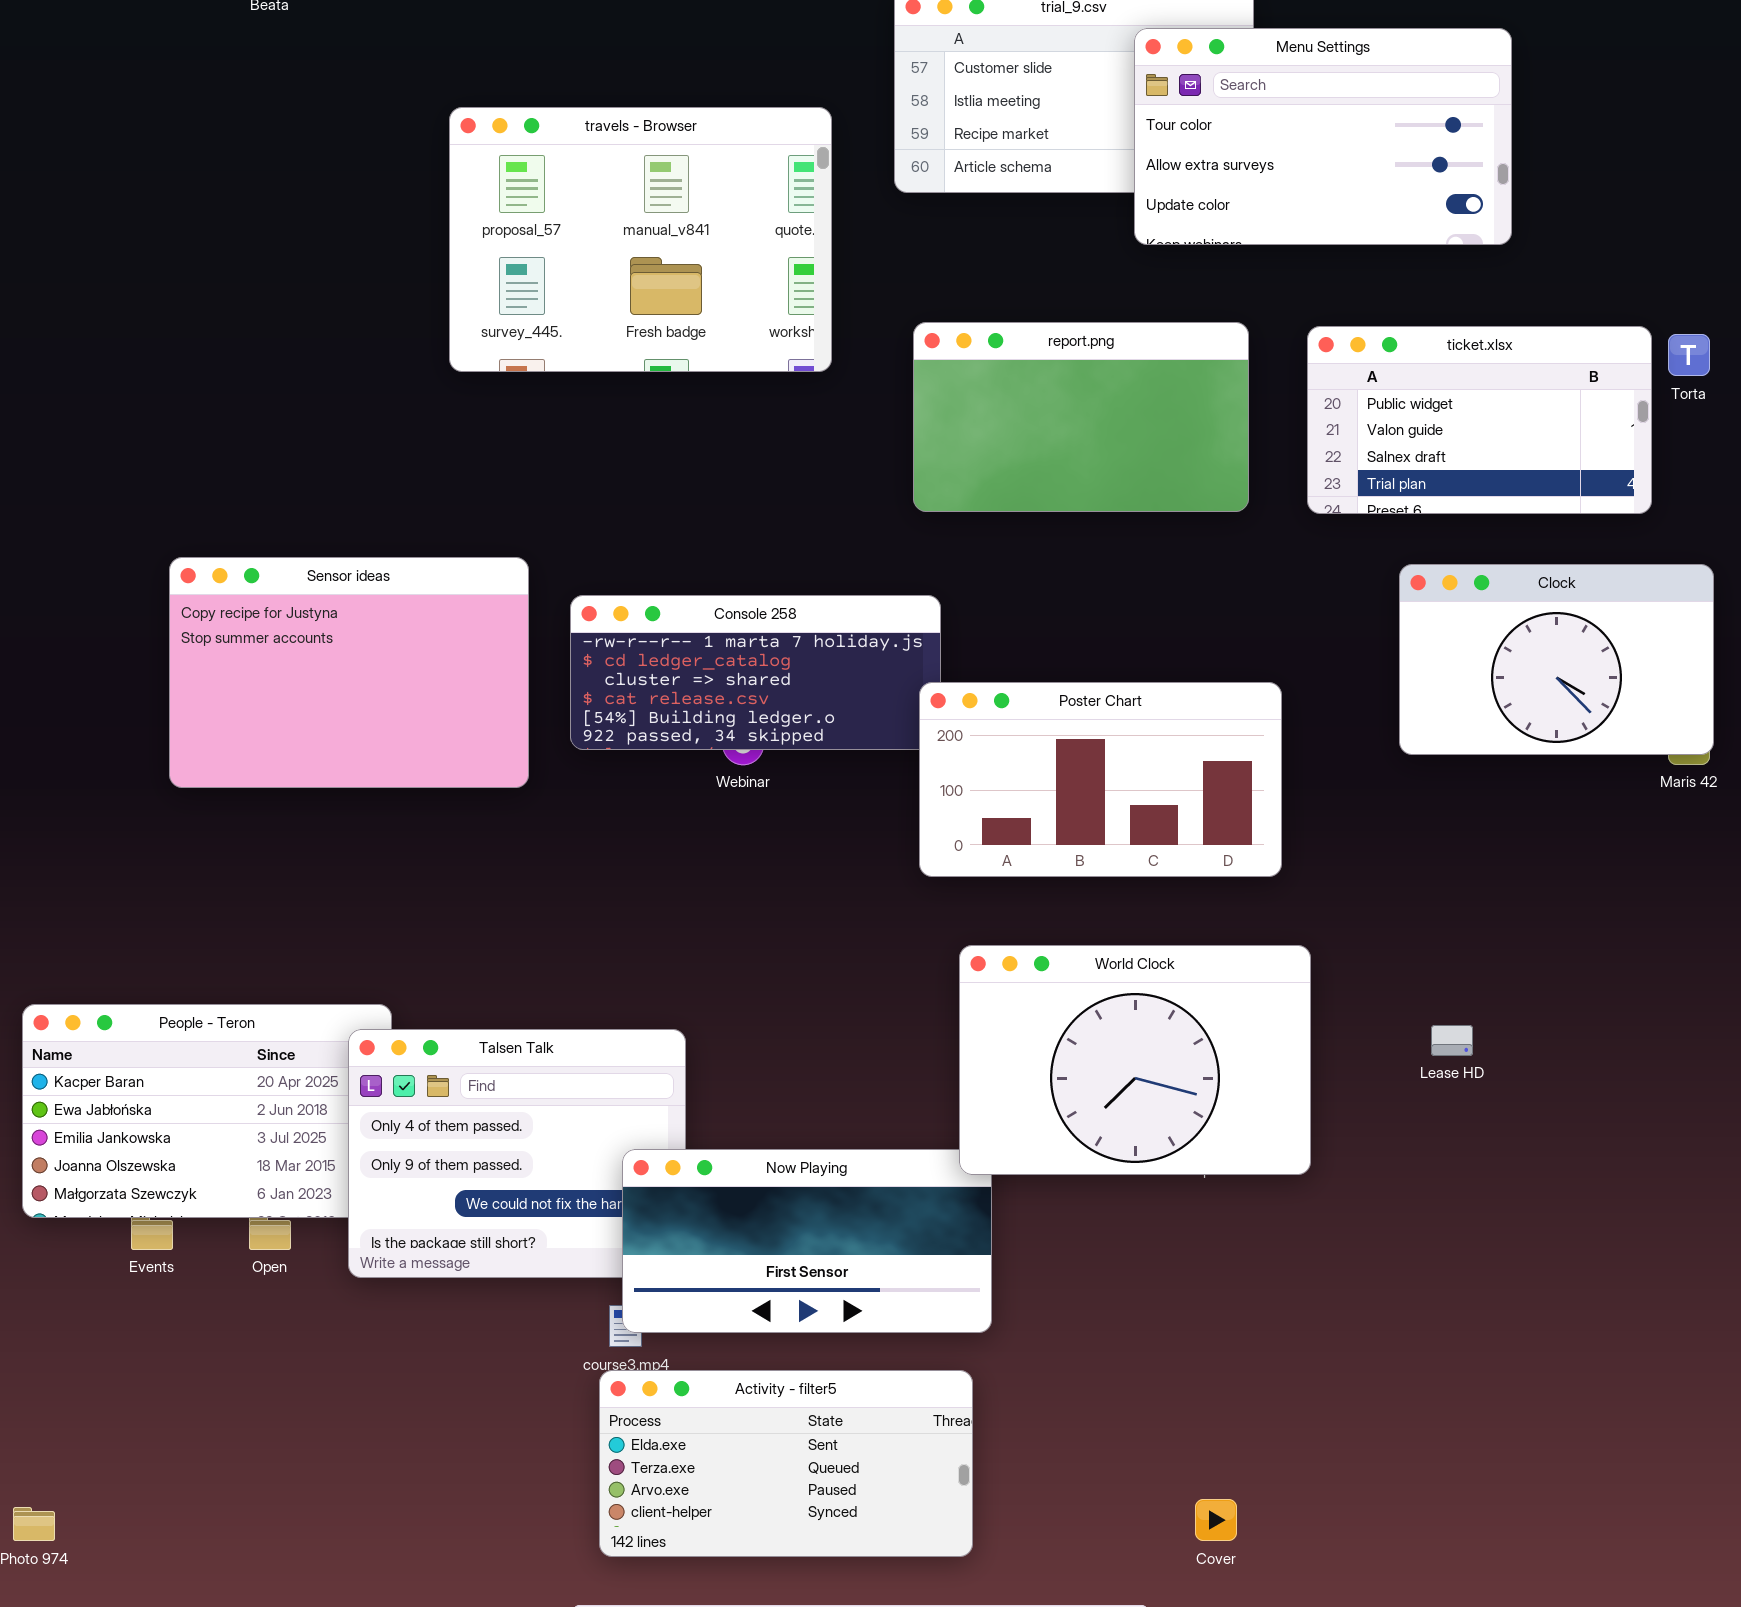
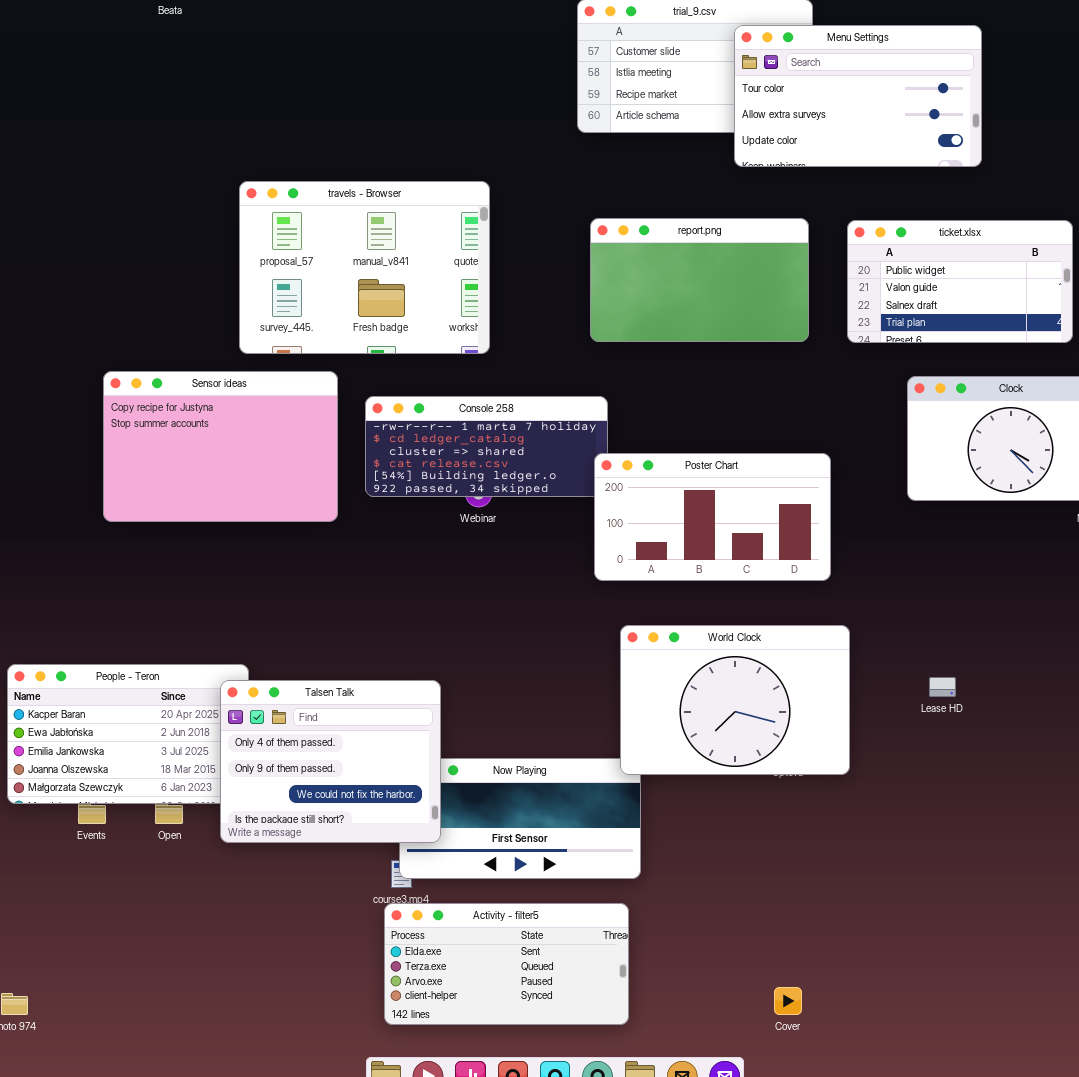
travels - Browser: [449,107,832,372] -> [239,181,490,354], moved
Talsen Talk: [348,1029,686,1278] -> [220,680,441,843], raised

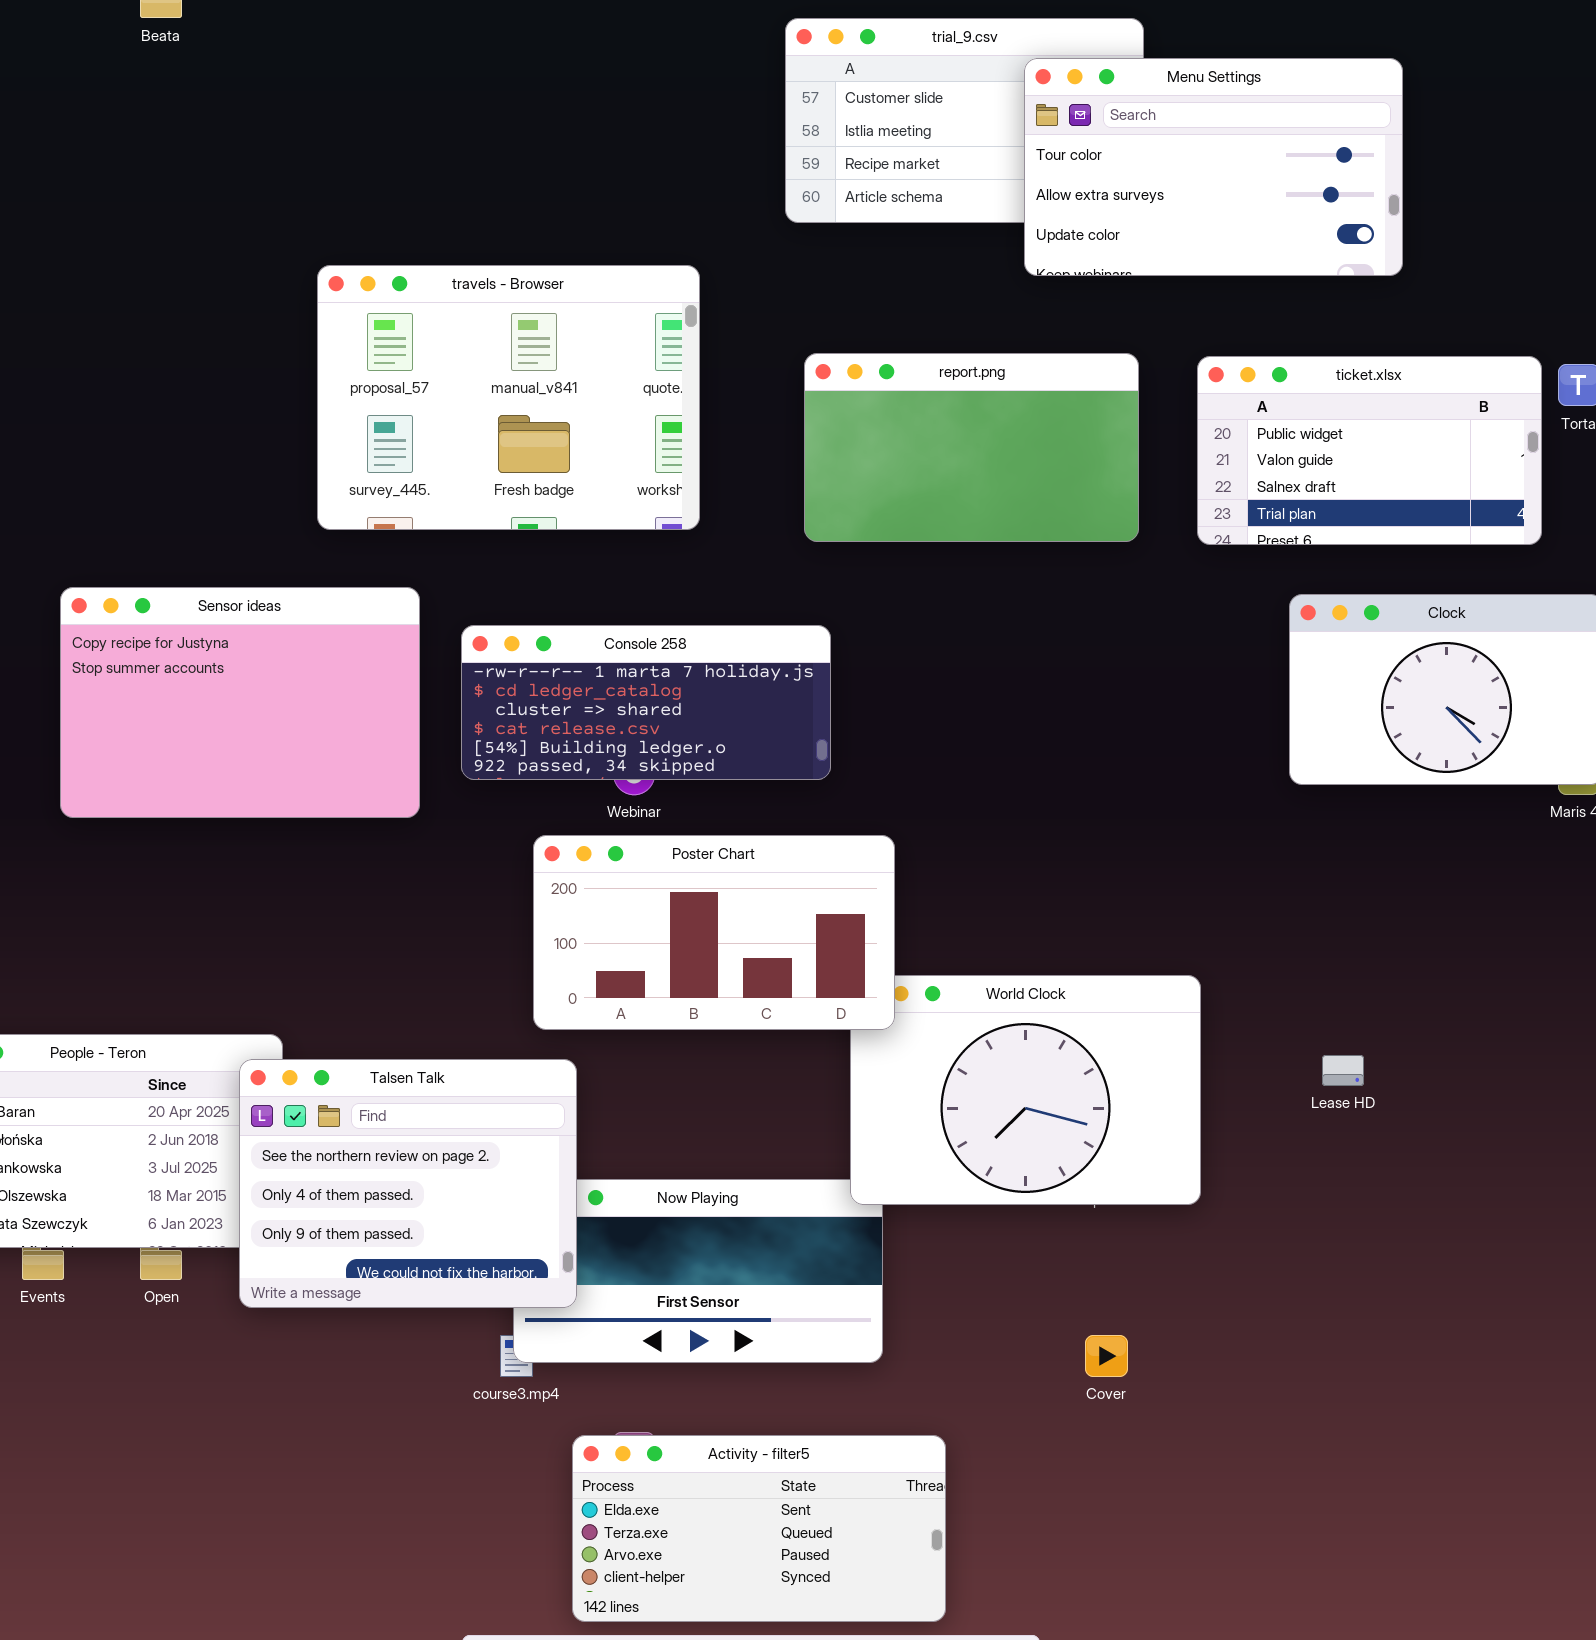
travels - Browser: [239,181,490,354] -> [317,265,700,530], moved
Poster Chart: [594,453,831,581] -> [533,835,895,1030], moved
Talsen Talk: [220,680,441,843] -> [239,1059,577,1308], scrolled up 1 row
Activity - filter5: [384,903,629,1025] -> [572,1435,946,1622], moved
Cover: [774,987,802,1015] -> [1085,1335,1128,1377], moved

